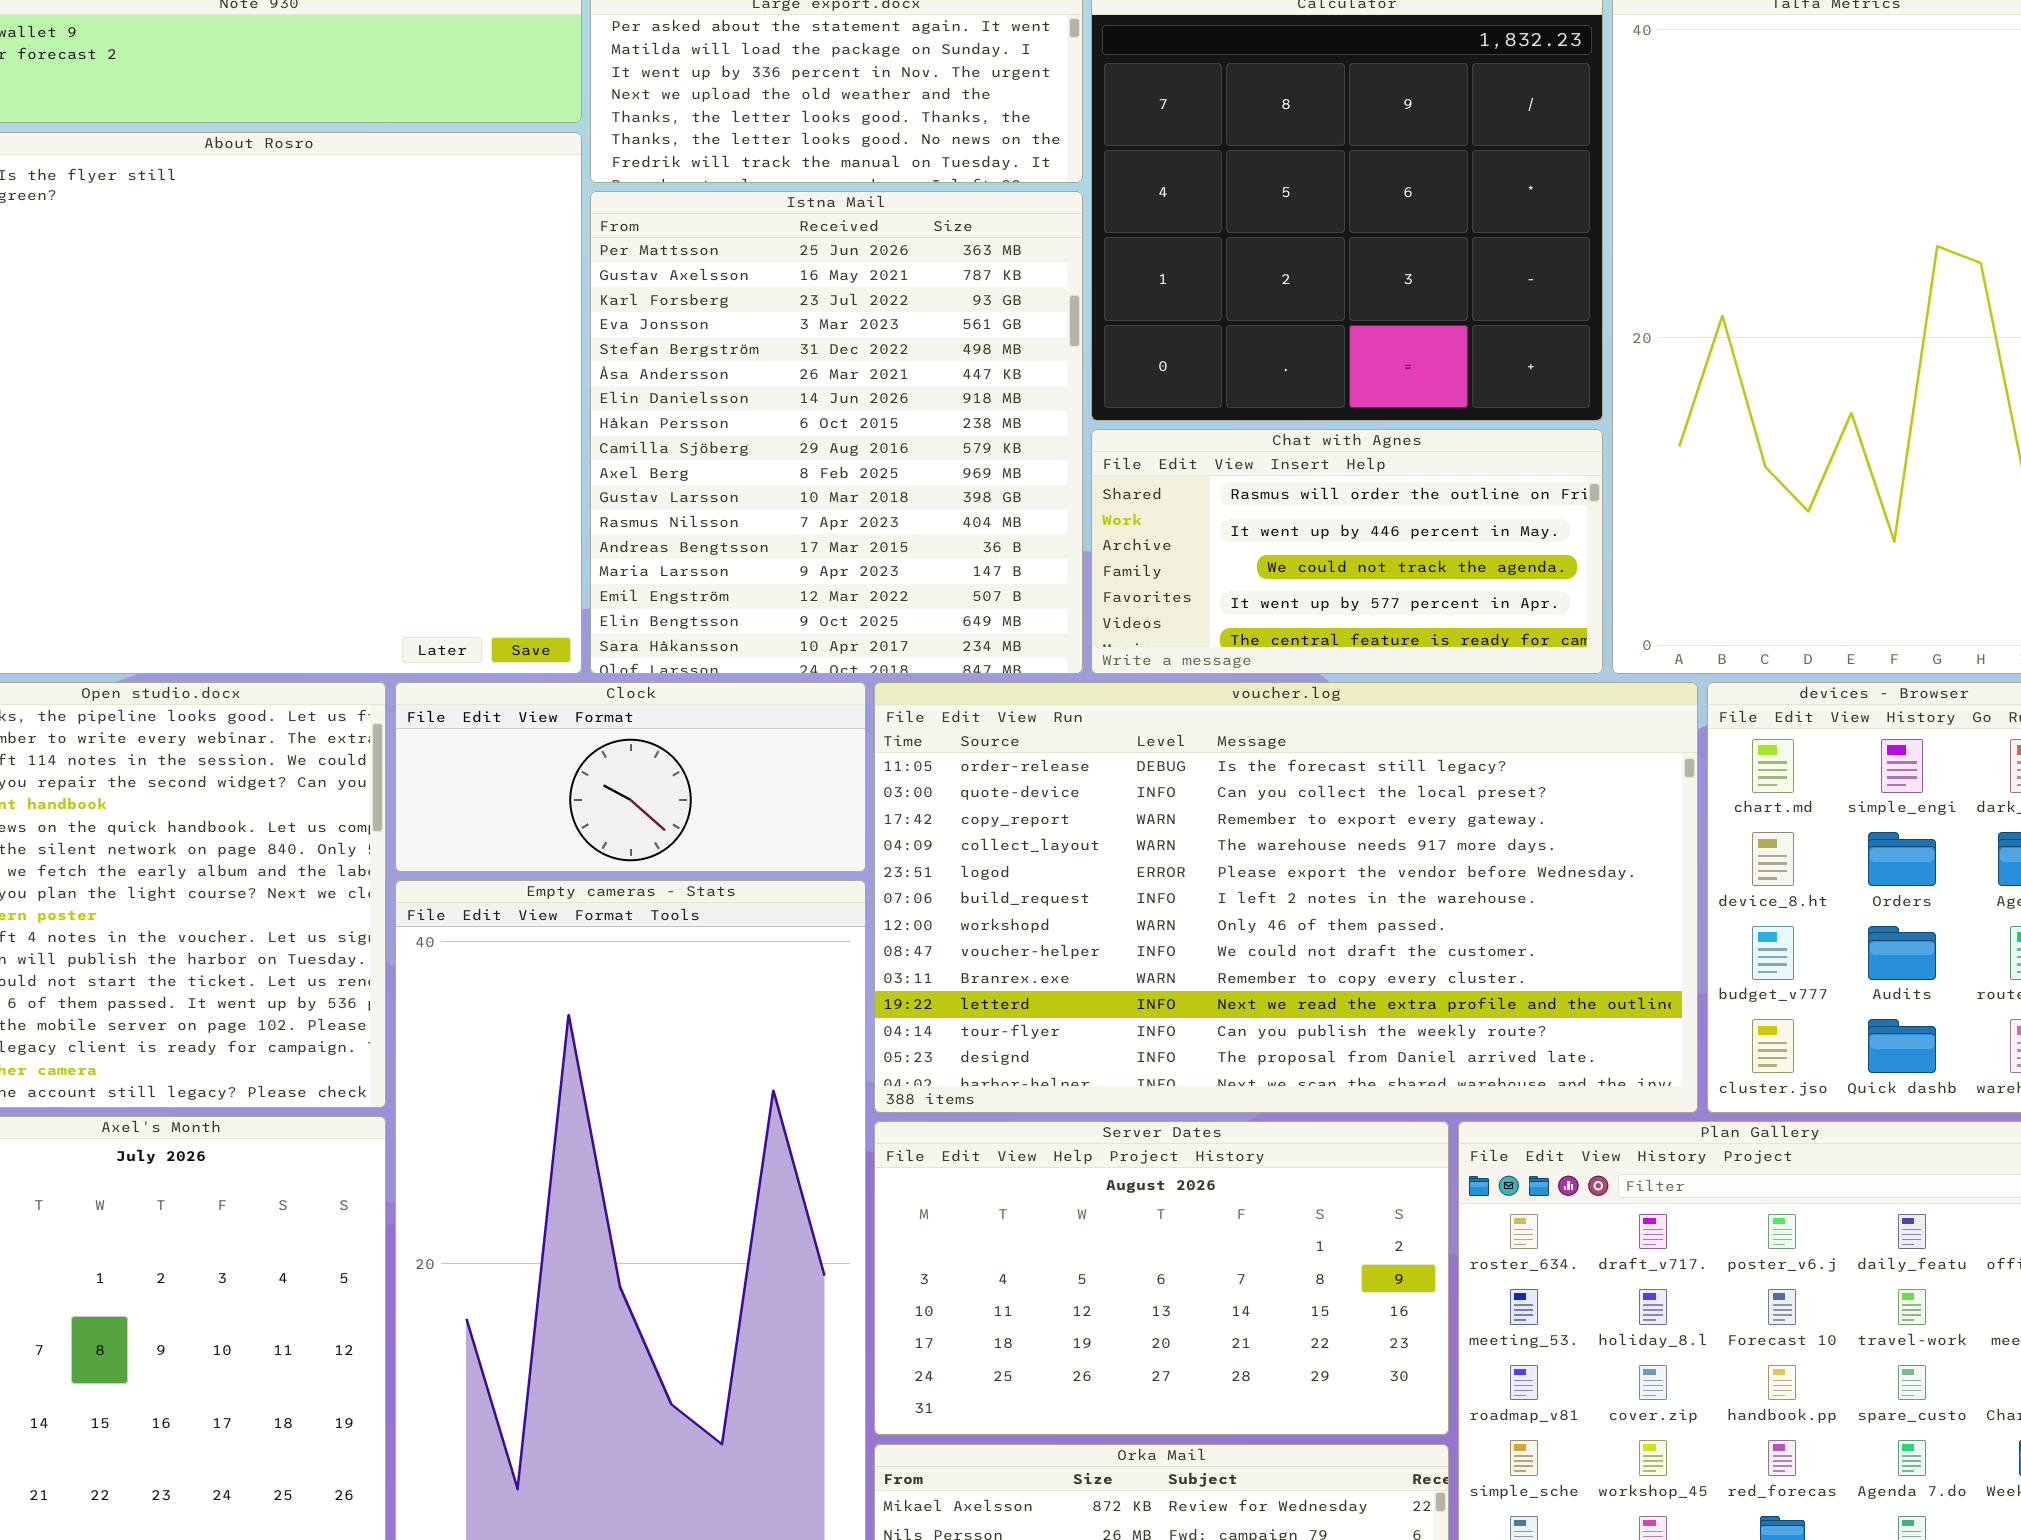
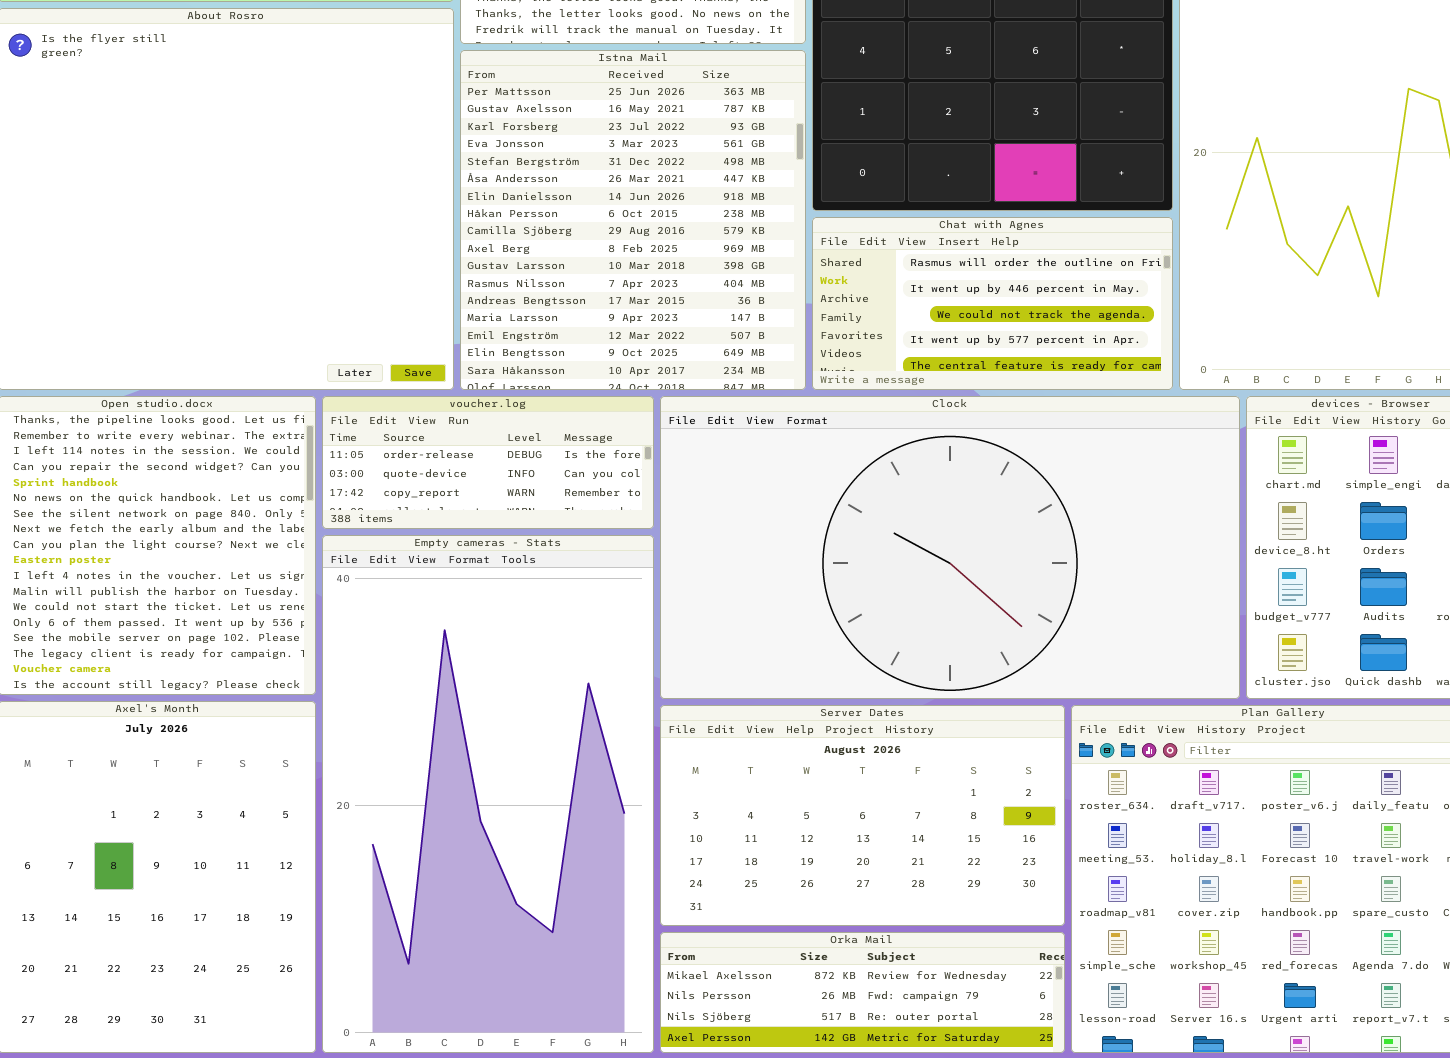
Clock: [395,682,866,872] -> [660,396,1240,699], moved, resized
voucher.log: [874,682,1698,1113] -> [322,396,654,529], moved, resized

